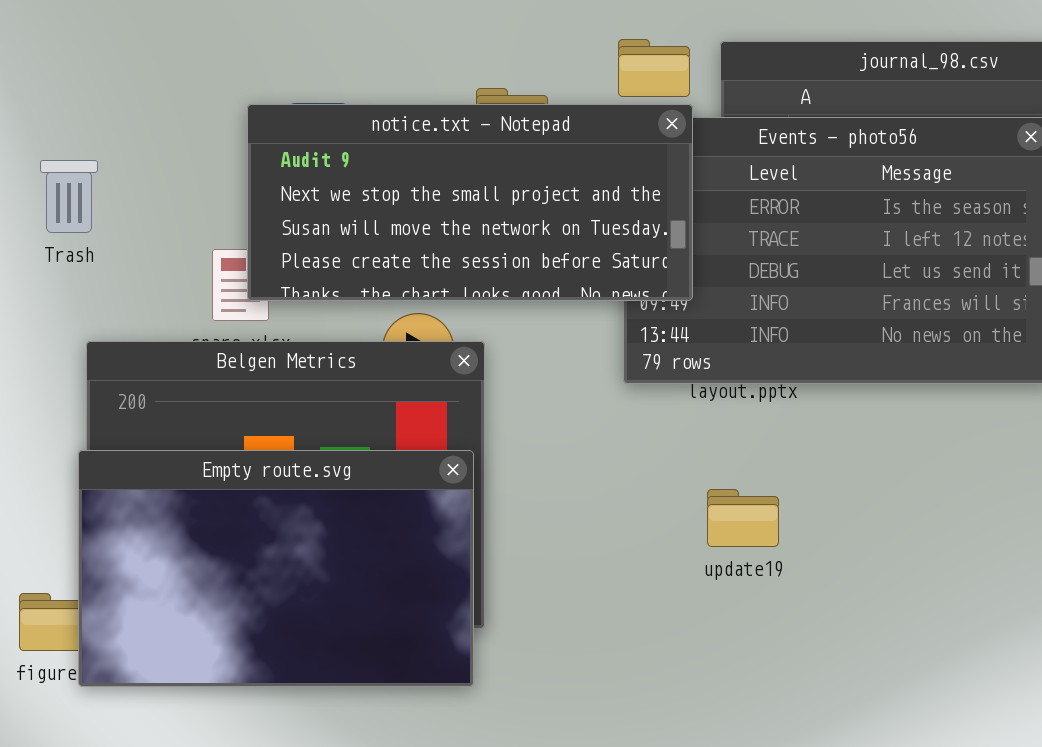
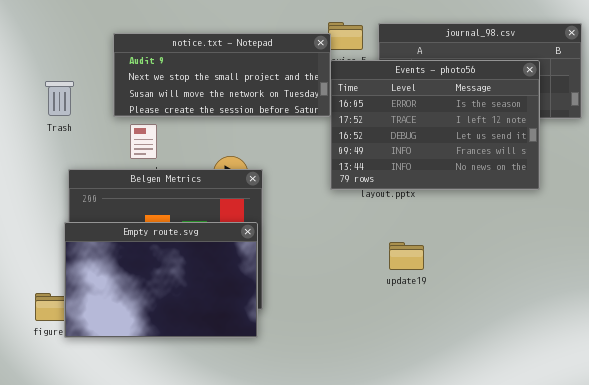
notice.txt - Notepad: [247,104,693,301] -> [113,33,331,117], moved, resized
update19: [707,489,779,547] -> [389,242,424,270], moved

